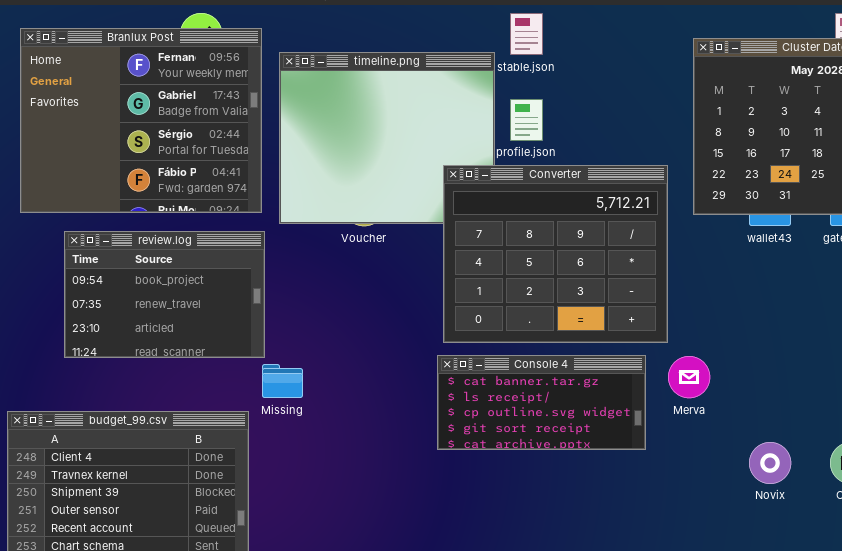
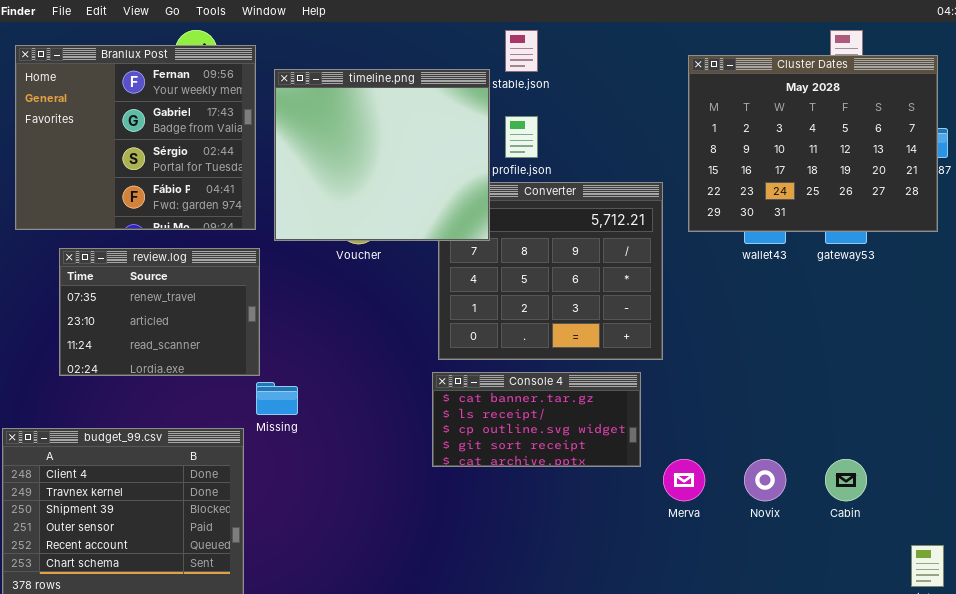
timeline.png: [279,52,495,224] -> [274,69,490,241], raised
review.log: [64,231,265,358] -> [59,248,260,376], scrolled down 1 row
Merva: [668,356,710,398] -> [663,459,705,501], moved

